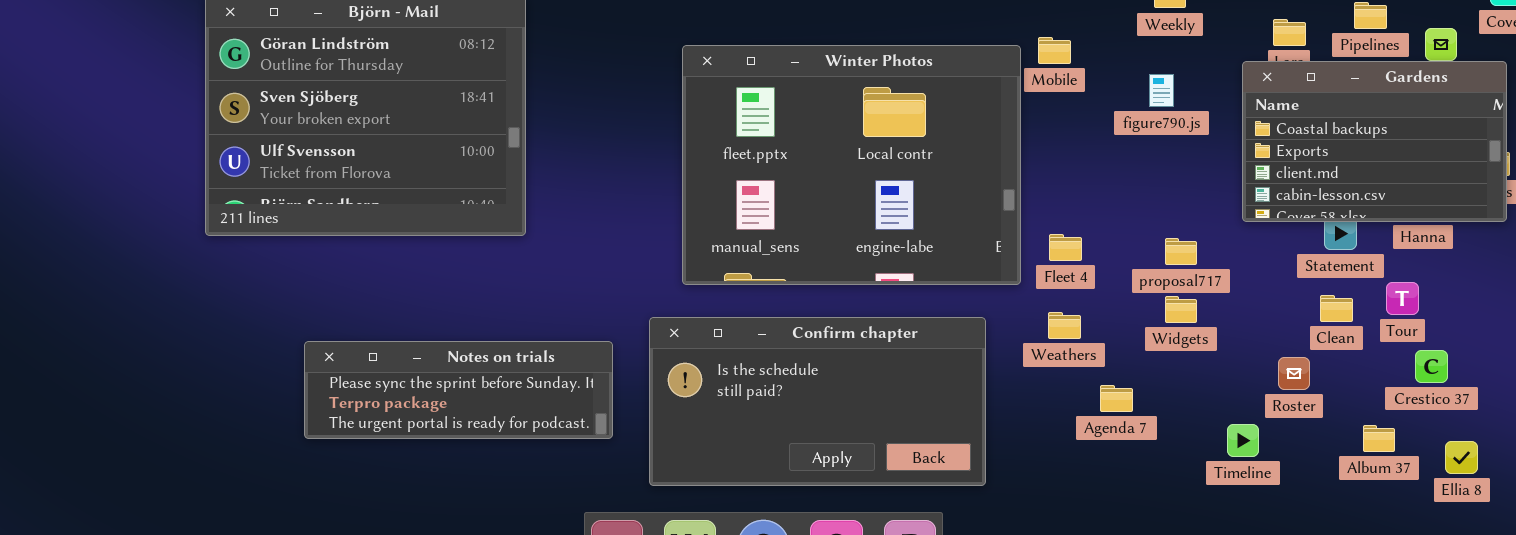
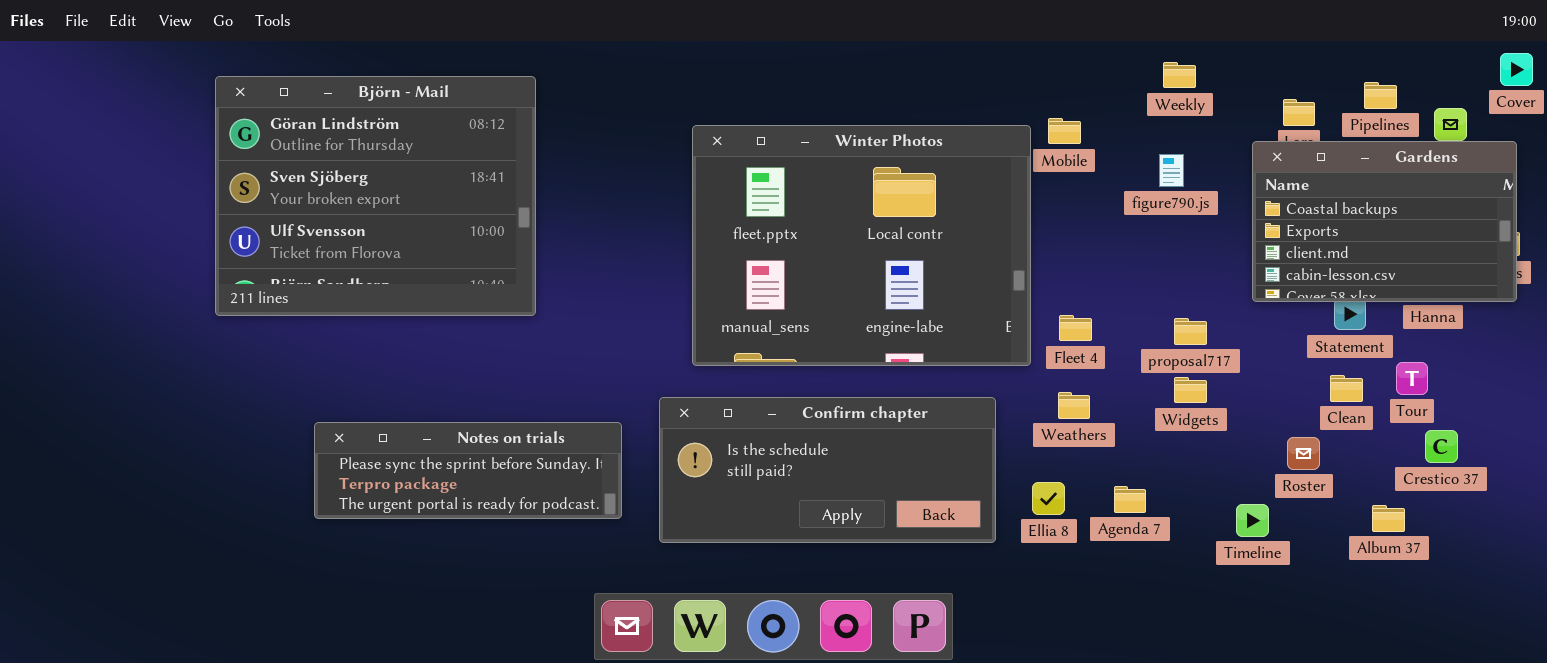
Confirm chapter: [649,317,986,486] -> [659,397,996,543], resized
Agenda 7: [1100,385,1133,412] -> [1114,486,1146,513], moved
Ellia 8: [1445,441,1478,474] -> [1032,482,1065,515], moved

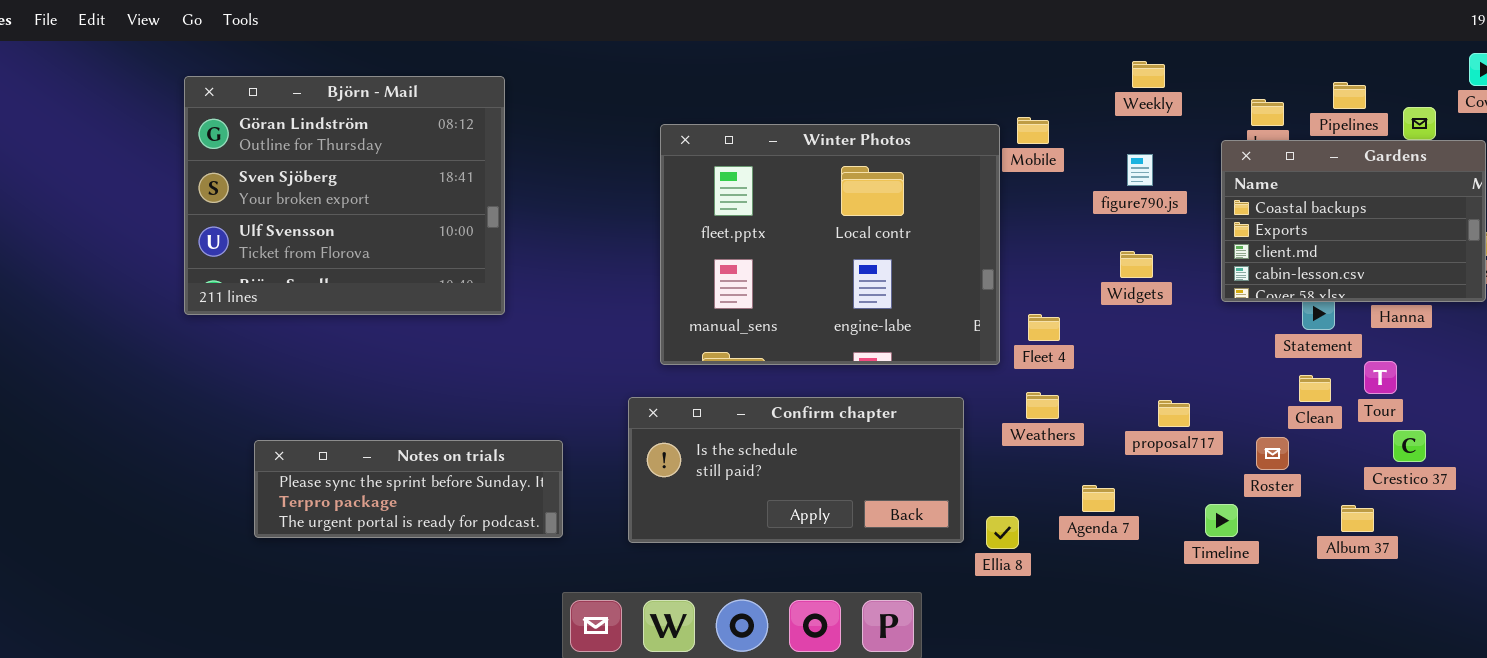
proposal717: [1174,318,1207,345] -> [1158,400,1190,427], moved
Widgets: [1174,377,1207,403] -> [1120,251,1153,278], moved
Notes on trials: [314,422,622,519] -> [254,440,563,538], moved
Ellia 8: [1032,482,1065,515] -> [986,516,1019,549], moved

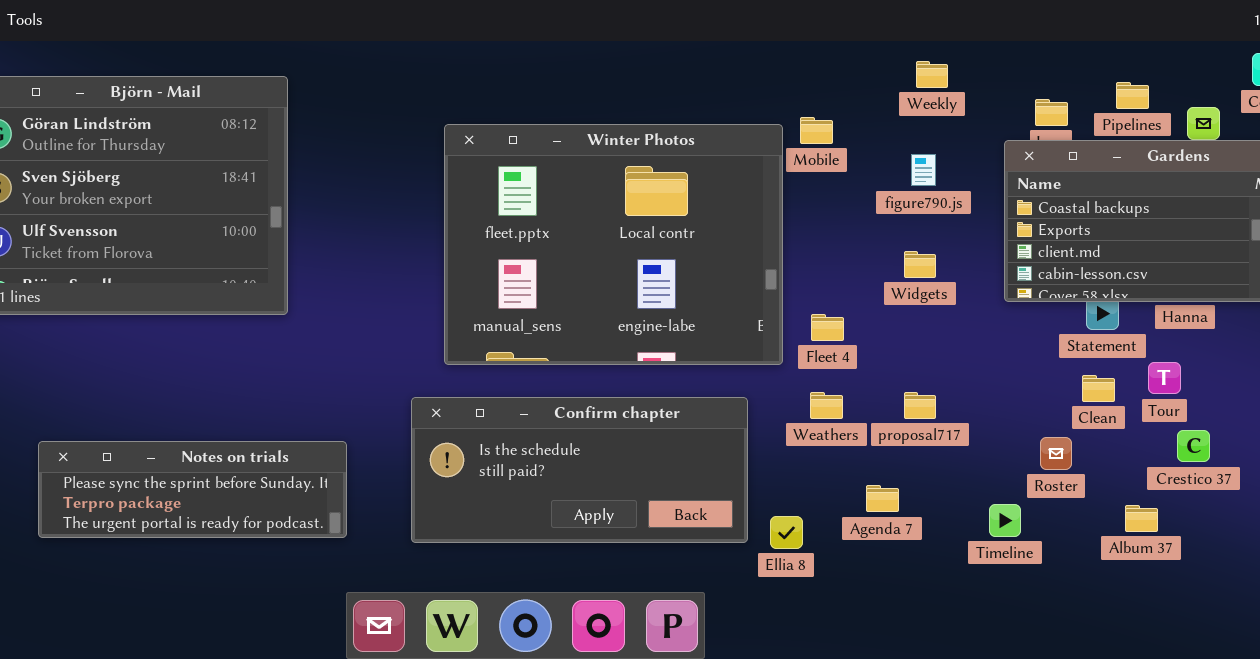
proposal717: [1158,400,1190,427] -> [904,392,936,419], moved

